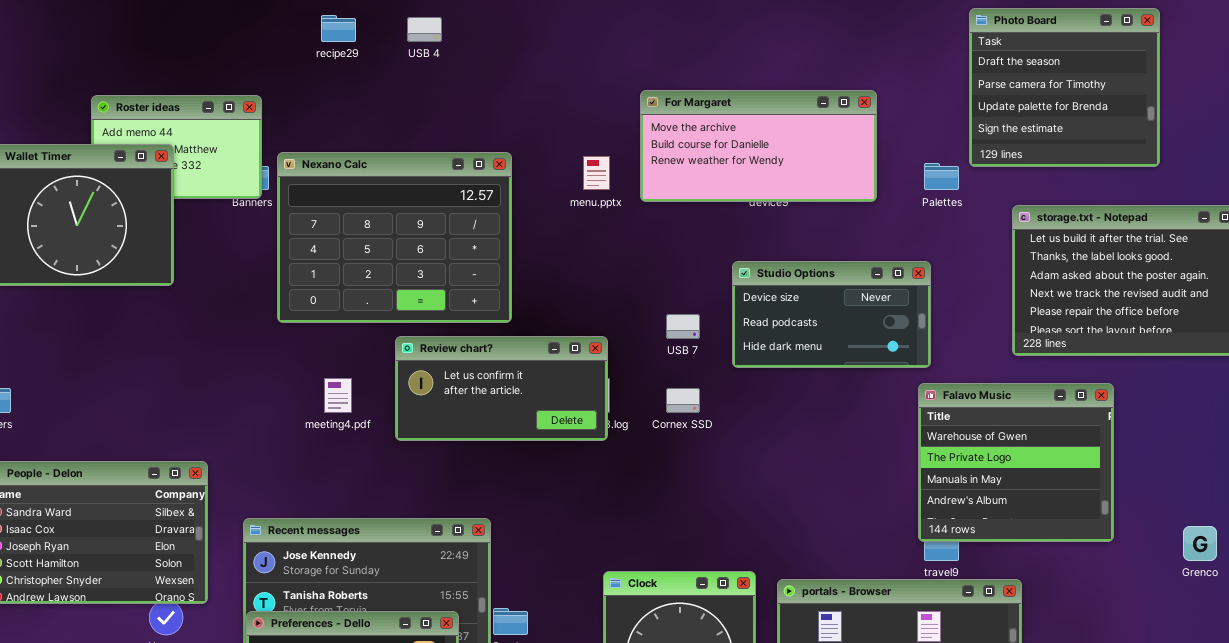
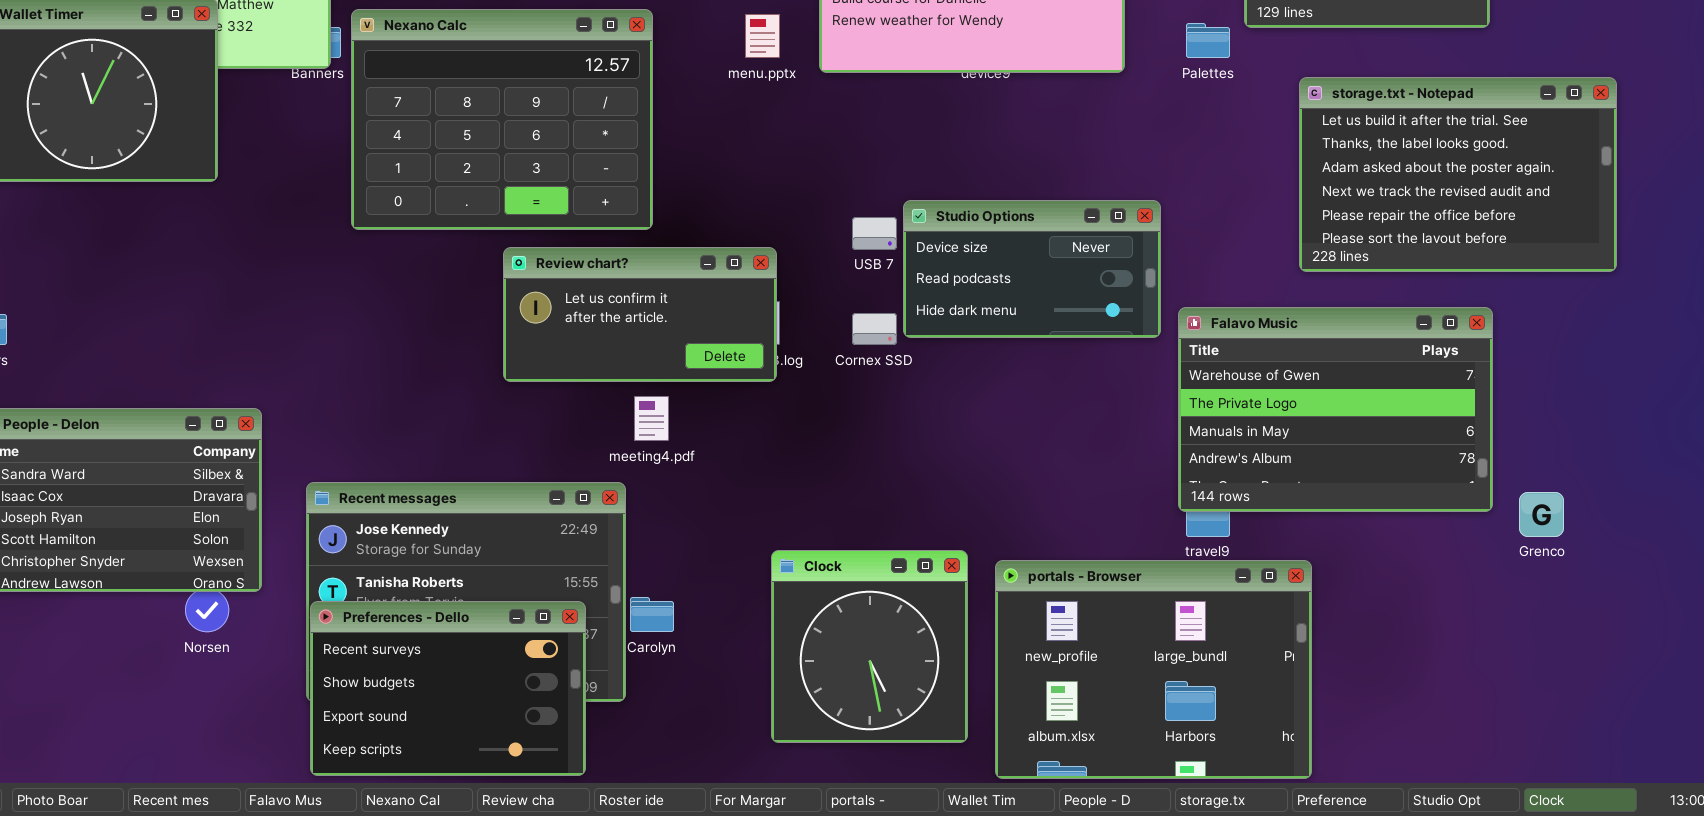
Studio Options: [732,261,931,368] -> [903,200,1161,338], moved
meeting4.pdf: [324,378,352,413] -> [634,396,669,441], moved
Falavo Music: [918,383,1114,542] -> [1178,307,1493,512], resized

